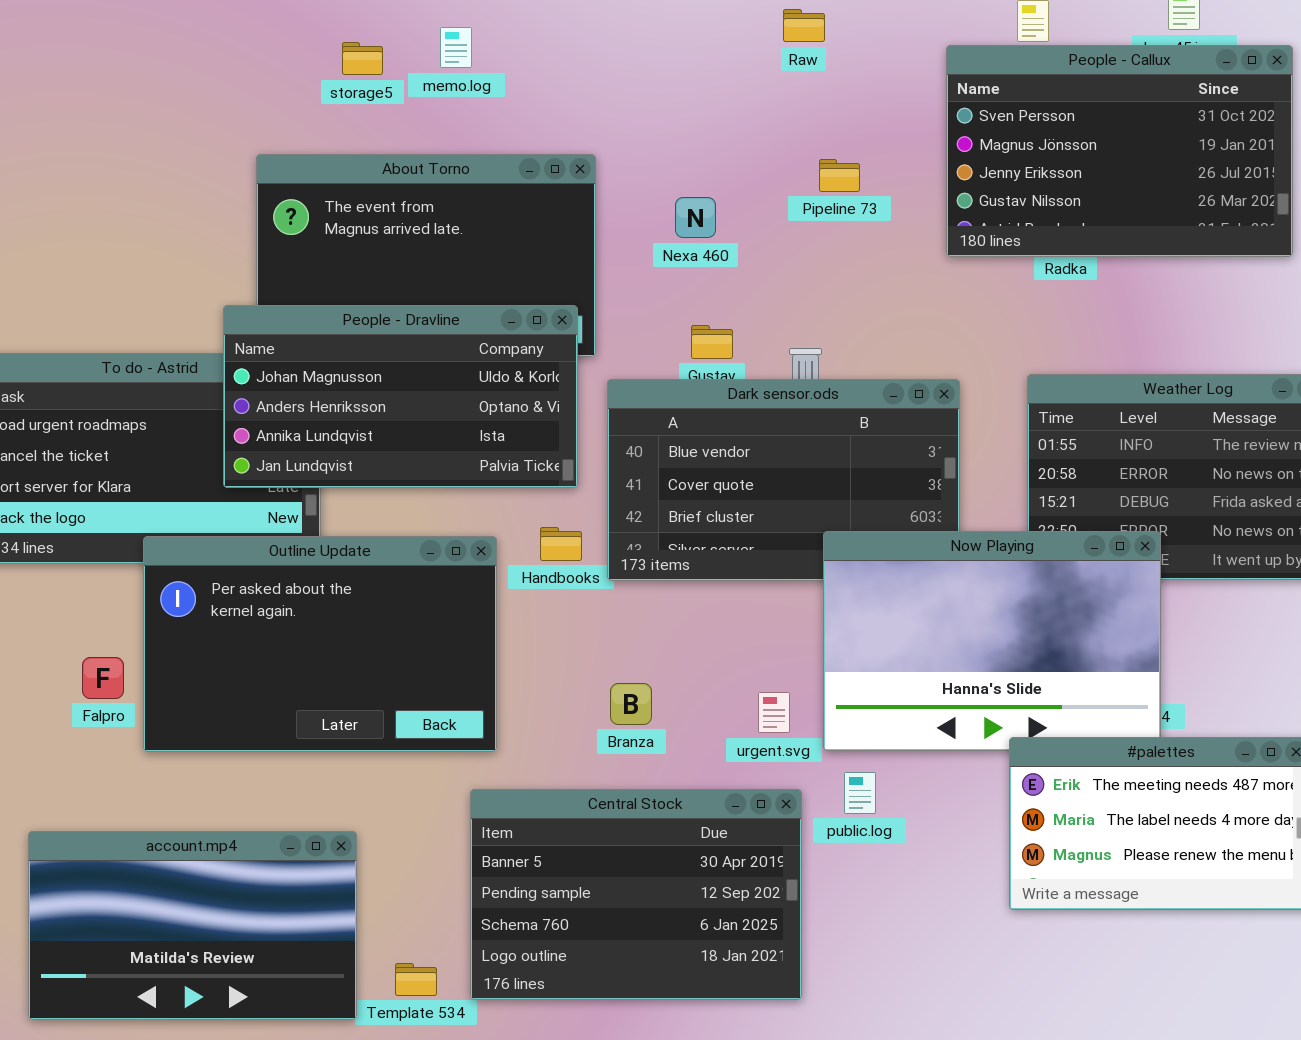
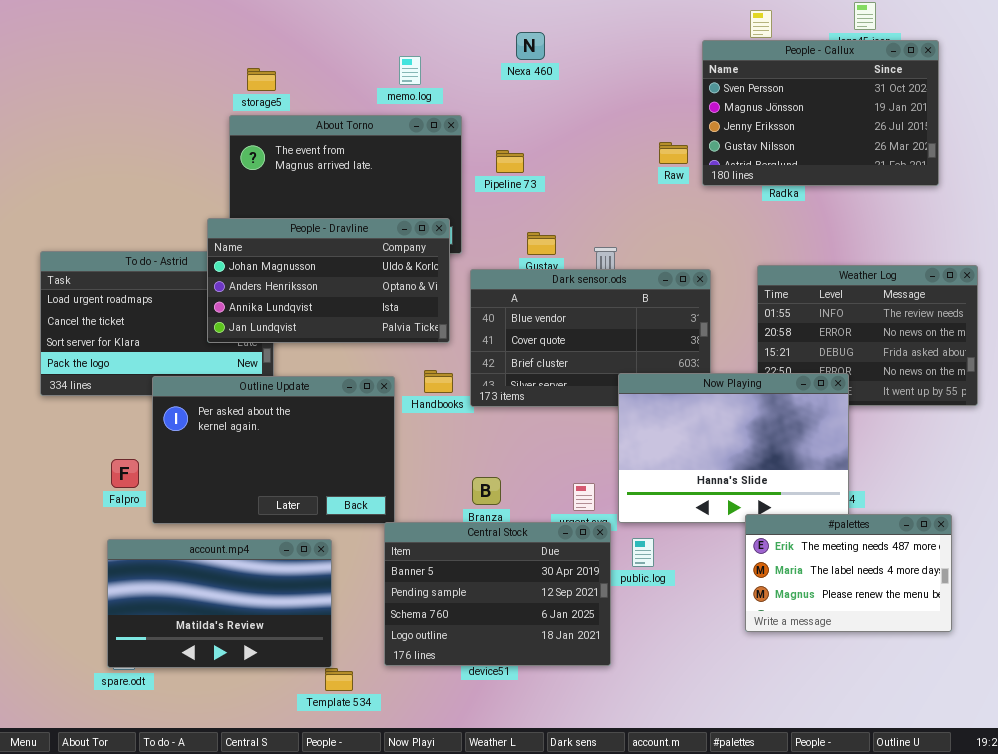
Raw: [783,9,825,42] -> [659,142,688,164], moved
memo.log: [440,27,472,68] -> [399,56,421,85], moved
storage5: [342,42,383,75] -> [247,68,276,91], moved
Pipeline 73: [819,159,860,192] -> [496,150,524,173], moved
Nexa 460: [675,197,716,238] -> [516,32,545,60], moved
Central Stock: [470,789,802,1000] -> [384,522,611,666], moved
account.mp4: [28,831,357,1020] -> [107,539,332,668], moved

